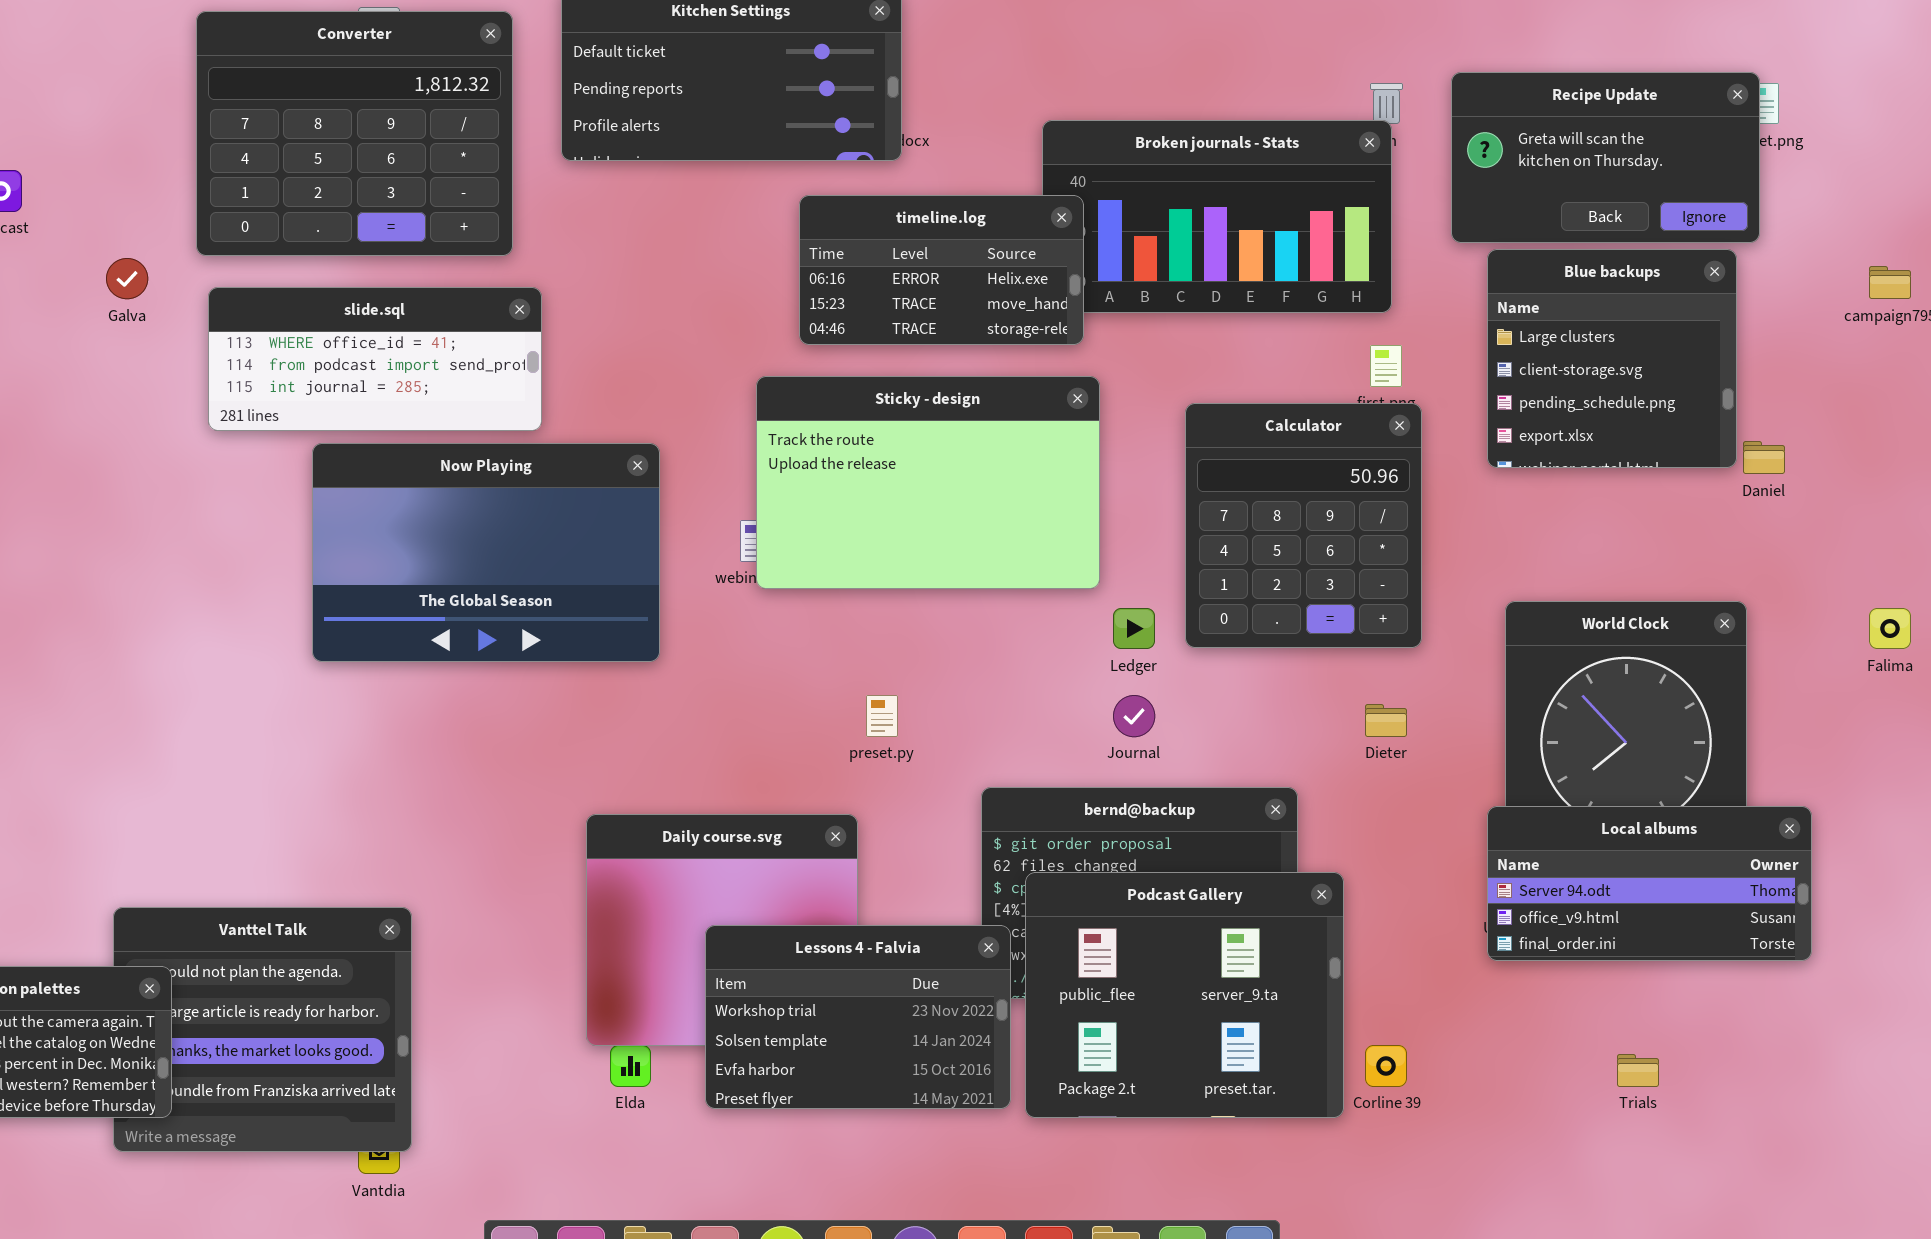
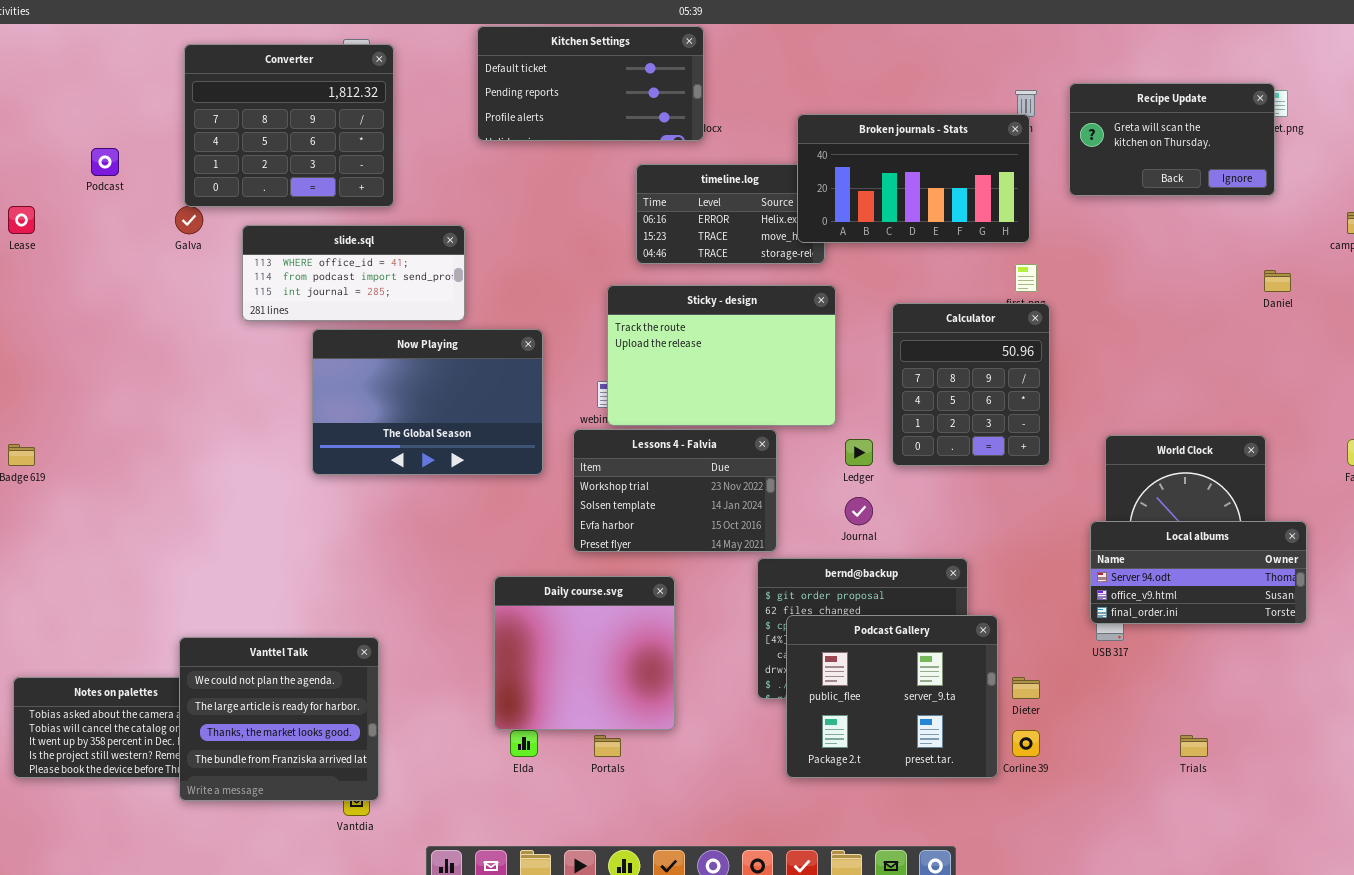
Converter: [196,11,513,256] -> [184,44,394,207], moved
Broken journals - Stats: [1042,120,1392,313] -> [797,114,1030,243], raised
Blue backups: [1487,249,1737,468] -> none, closed
Daniel: [1743,441,1785,474] -> [1264,270,1291,292], moved
Dieter: [1365,704,1407,737] -> [1012,677,1040,699], moved
Local albums: [1487,806,1812,961] -> [1090,521,1307,624], moved
Vanttel Talk: [113,907,412,1152] -> [179,637,379,801], raised
Lessons 4 - Falvia: [705,925,1011,1109] -> [573,429,777,552], moved

